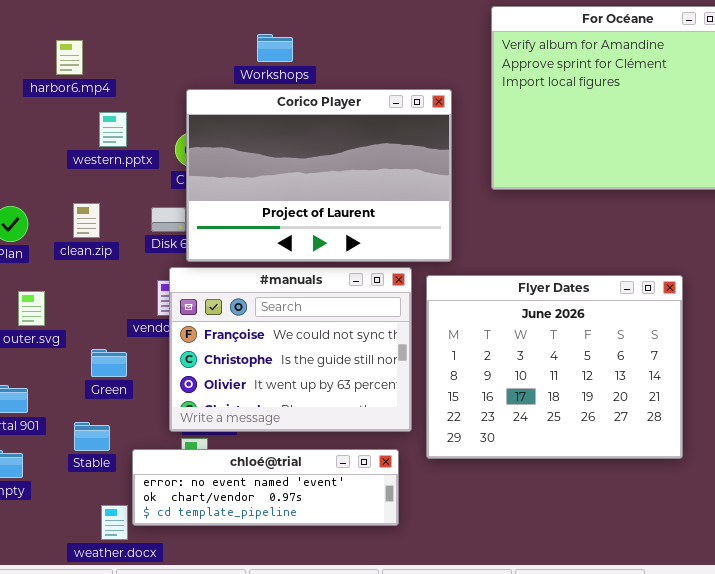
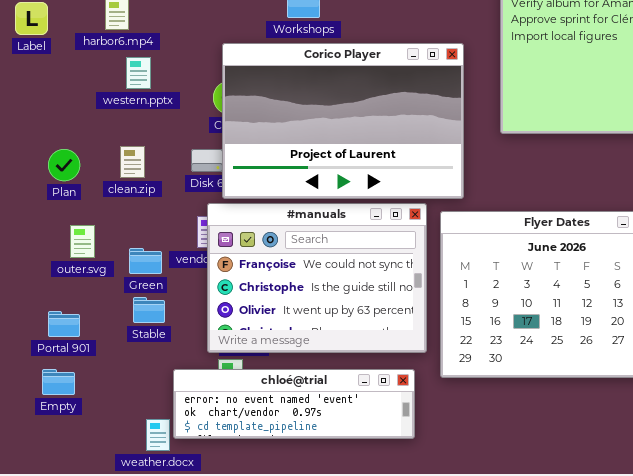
western.pptx: [99,112,127,147] -> [126,57,151,89], moved
Green: [91,349,127,377] -> [129,248,162,274], moved
Stable: [74,422,110,451] -> [133,297,165,323], moved

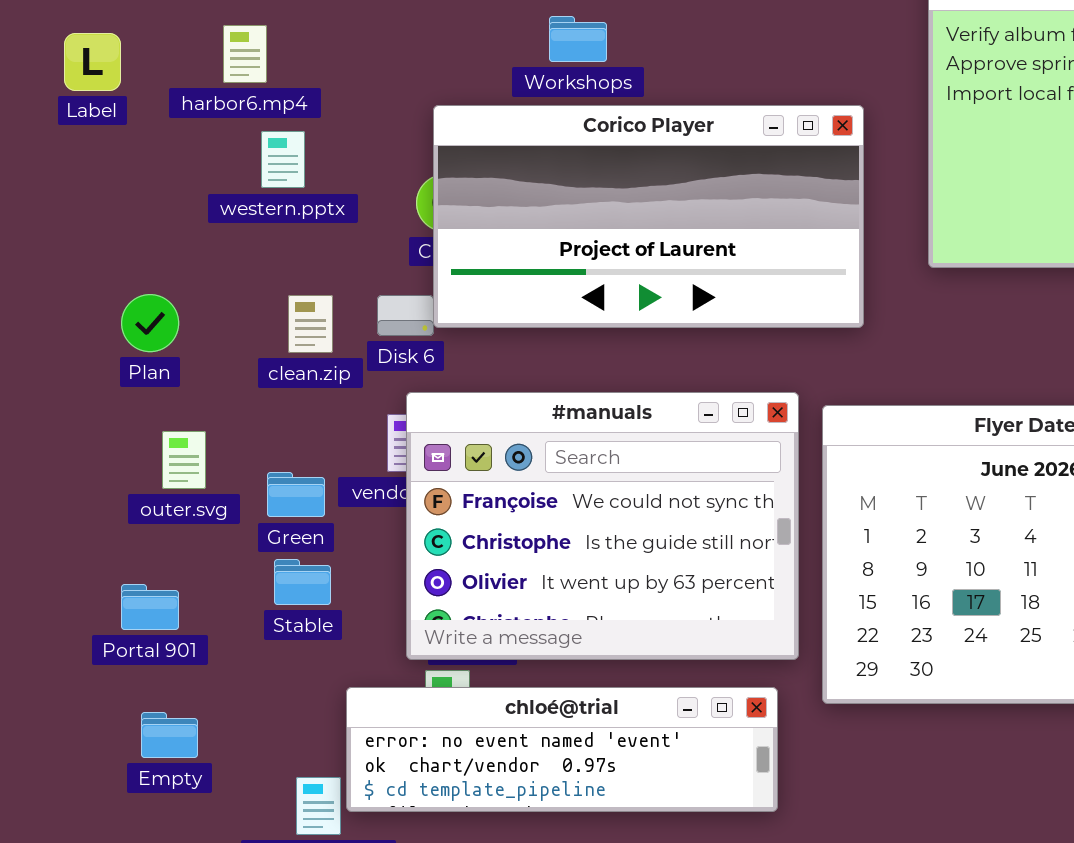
Corico Player: [222,43,464,199] -> [433,105,864,328], resized
clean.zip: [120,146,145,178] -> [288,295,333,353], moved
Empty: [42,369,75,395] -> [141,712,198,758], moved

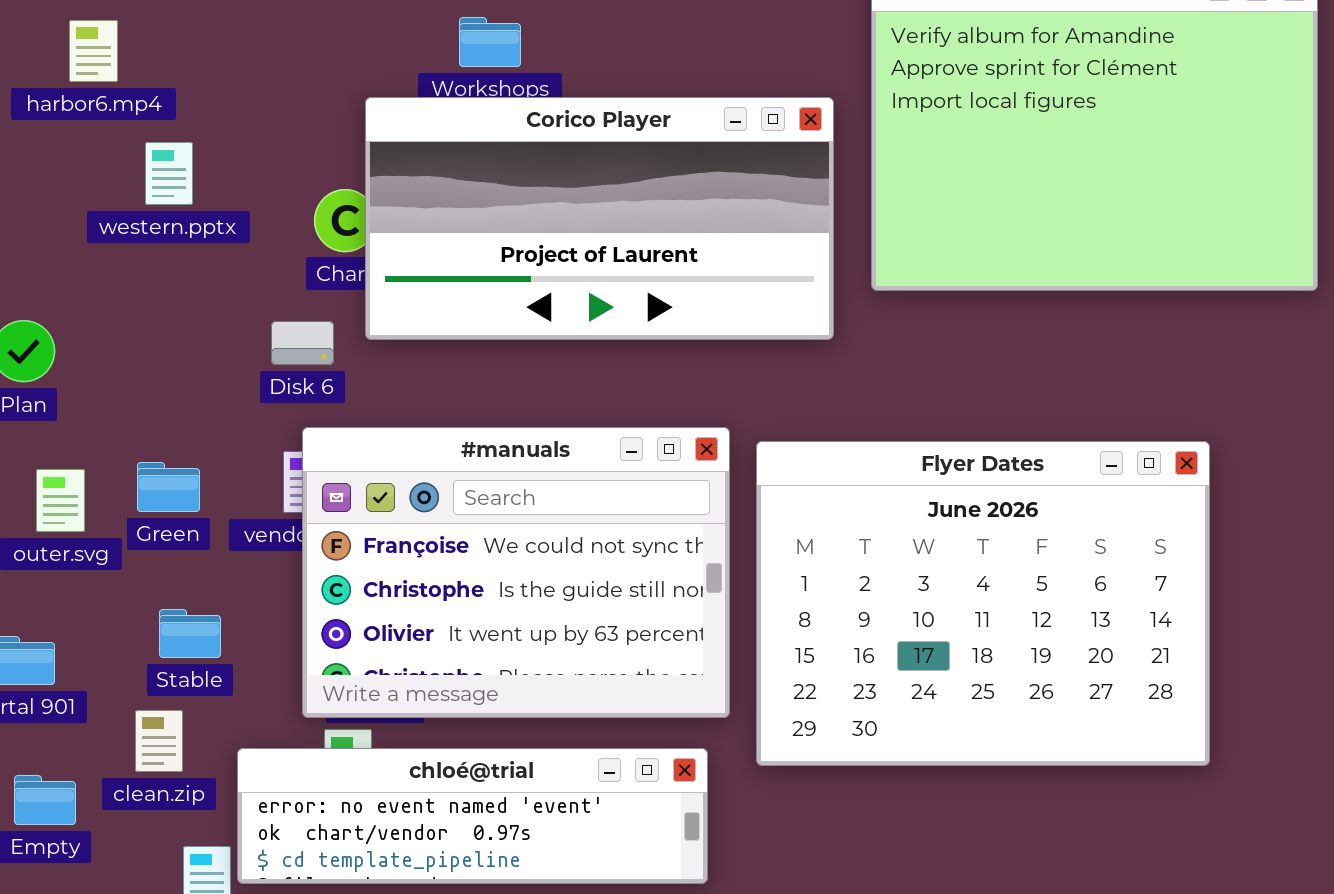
harbor6.mp4: [223,25,267,83] -> [69,20,118,82], moved
Corico Player: [433,105,864,328] -> [365,97,834,340], moved
clean.zip: [288,295,333,353] -> [135,710,183,772], moved
Green: [267,472,325,517] -> [137,462,200,512], moved

